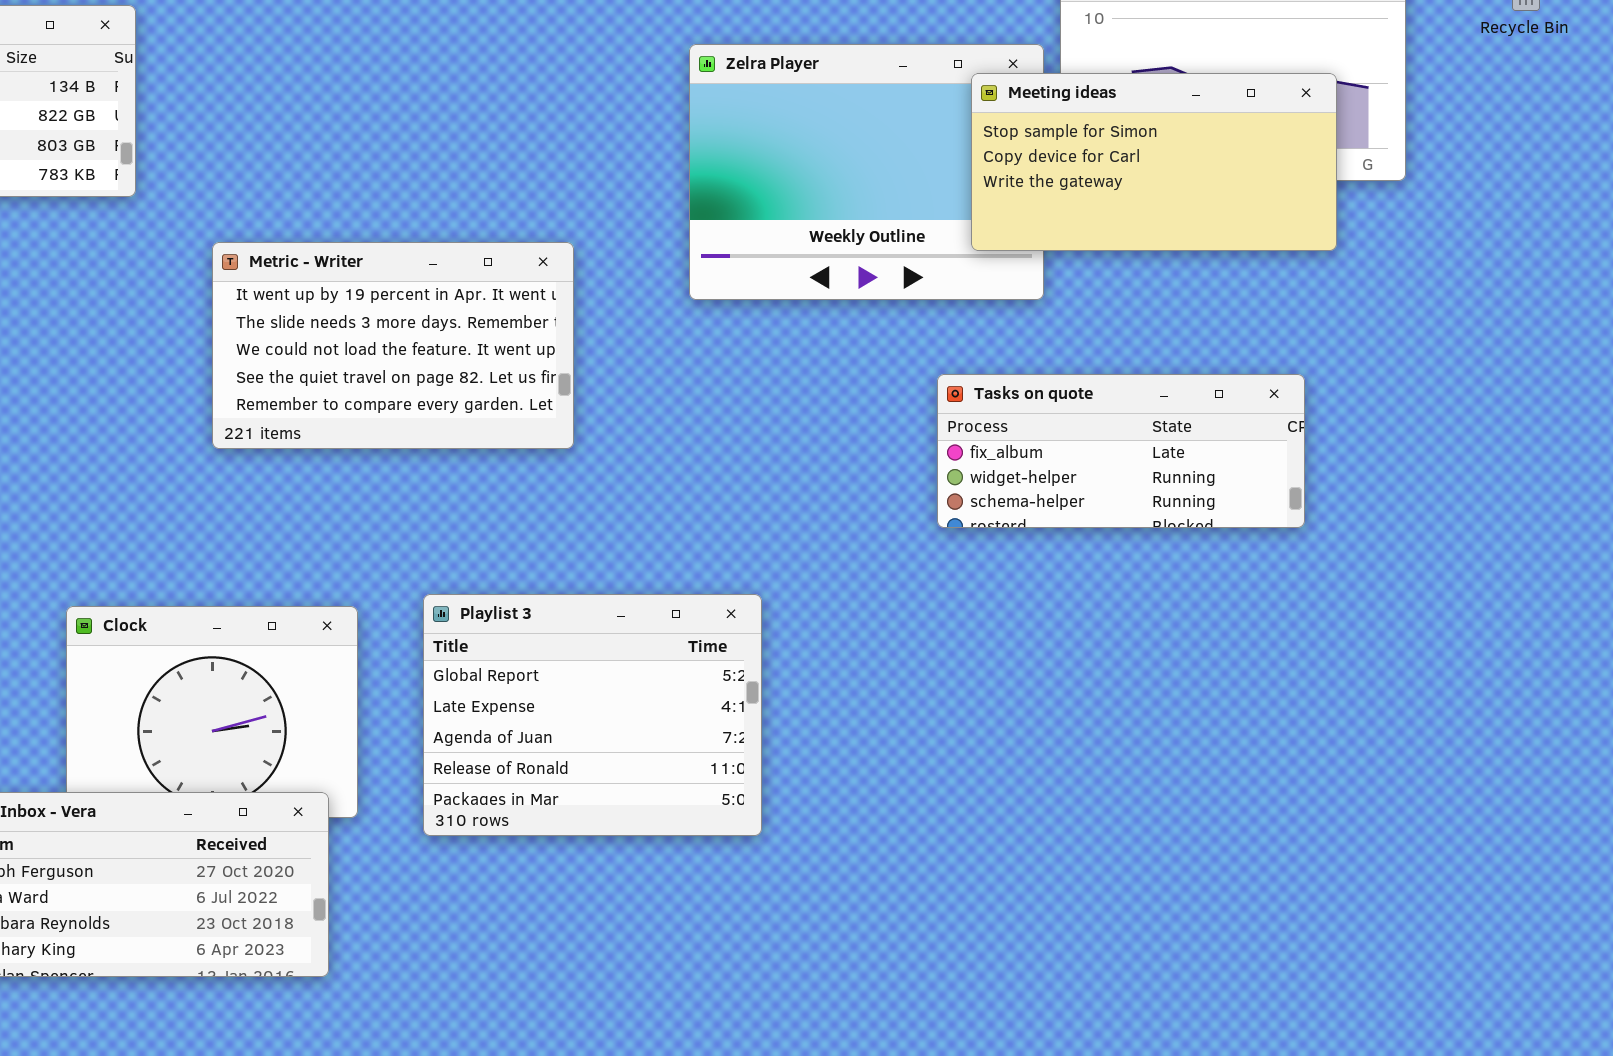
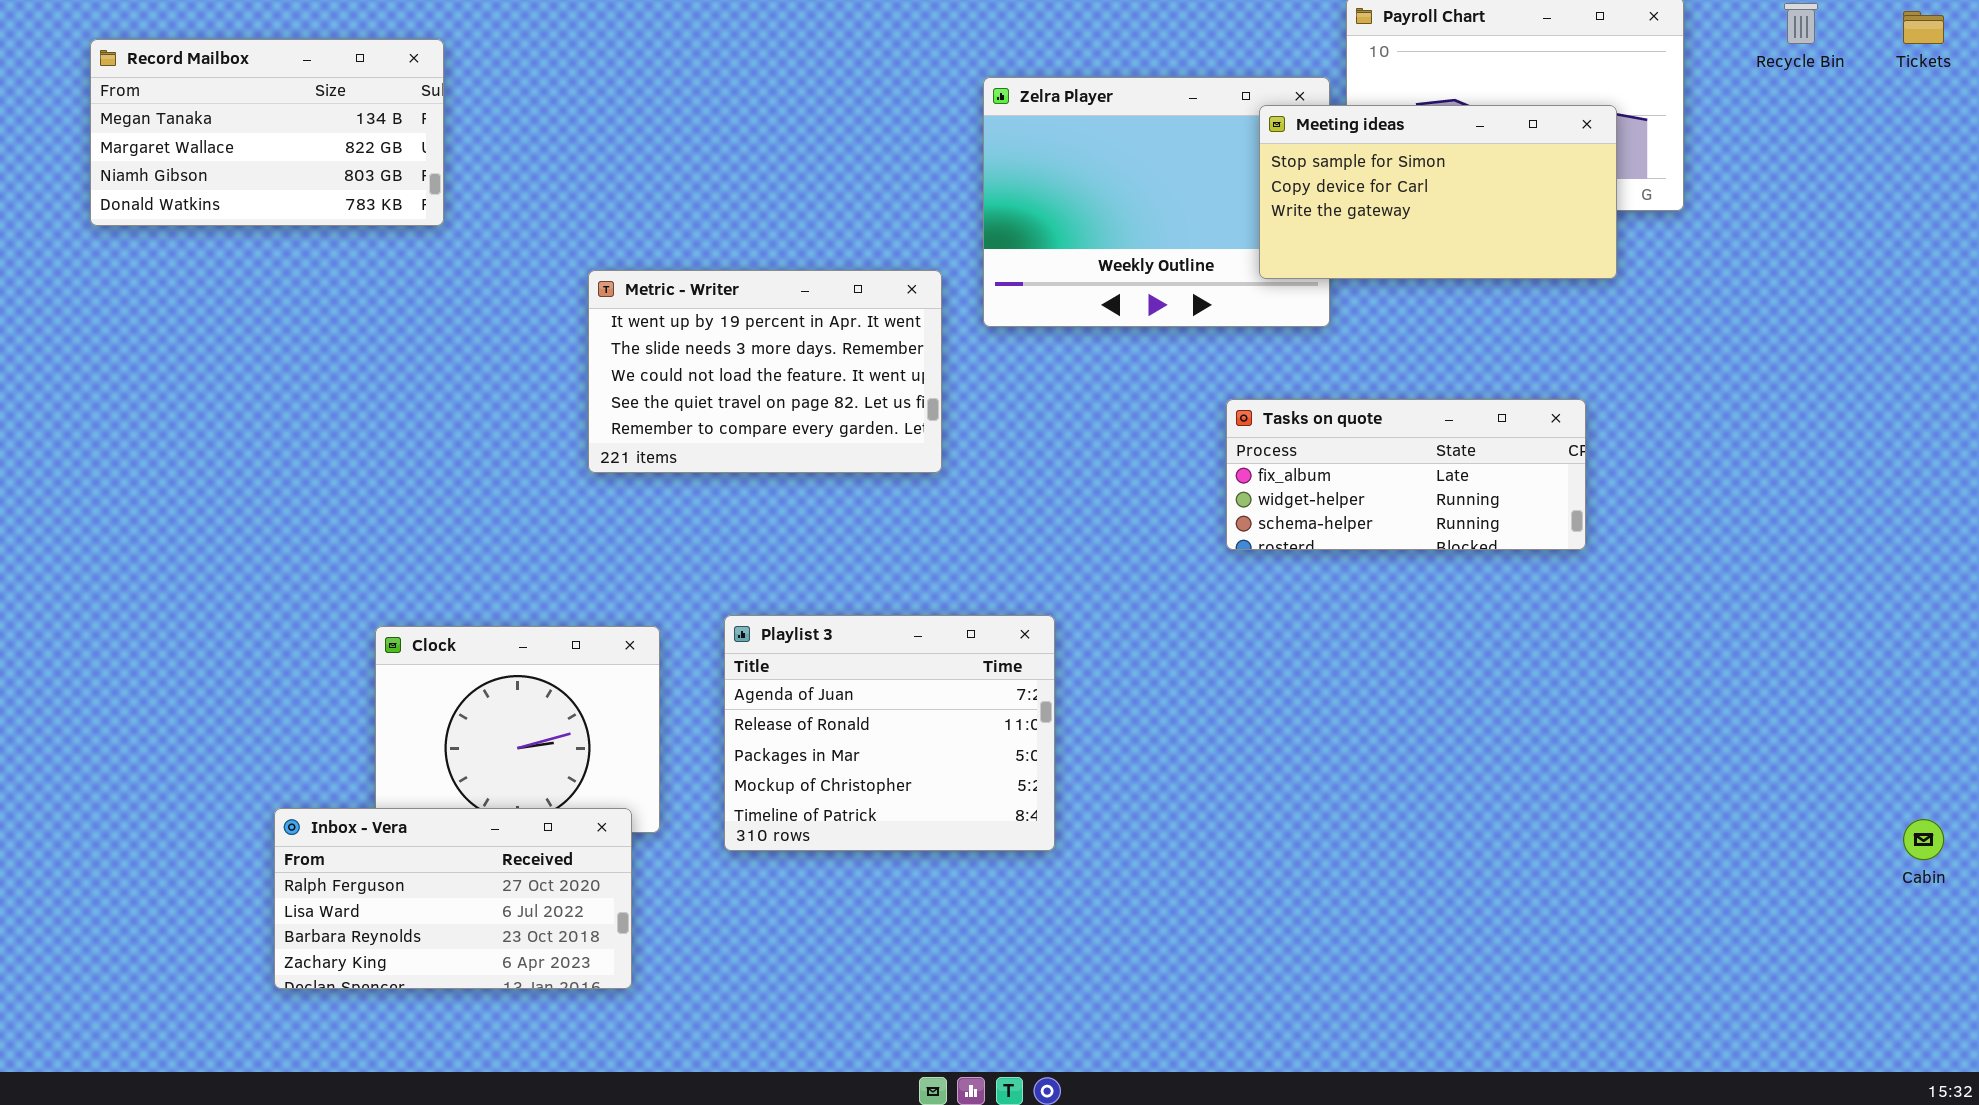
Metric - Writer: [212,242,574,449] -> [588,270,942,473], moved
Playlist 3: [423,594,762,836] -> [724,615,1055,851], scrolled down 2 rows

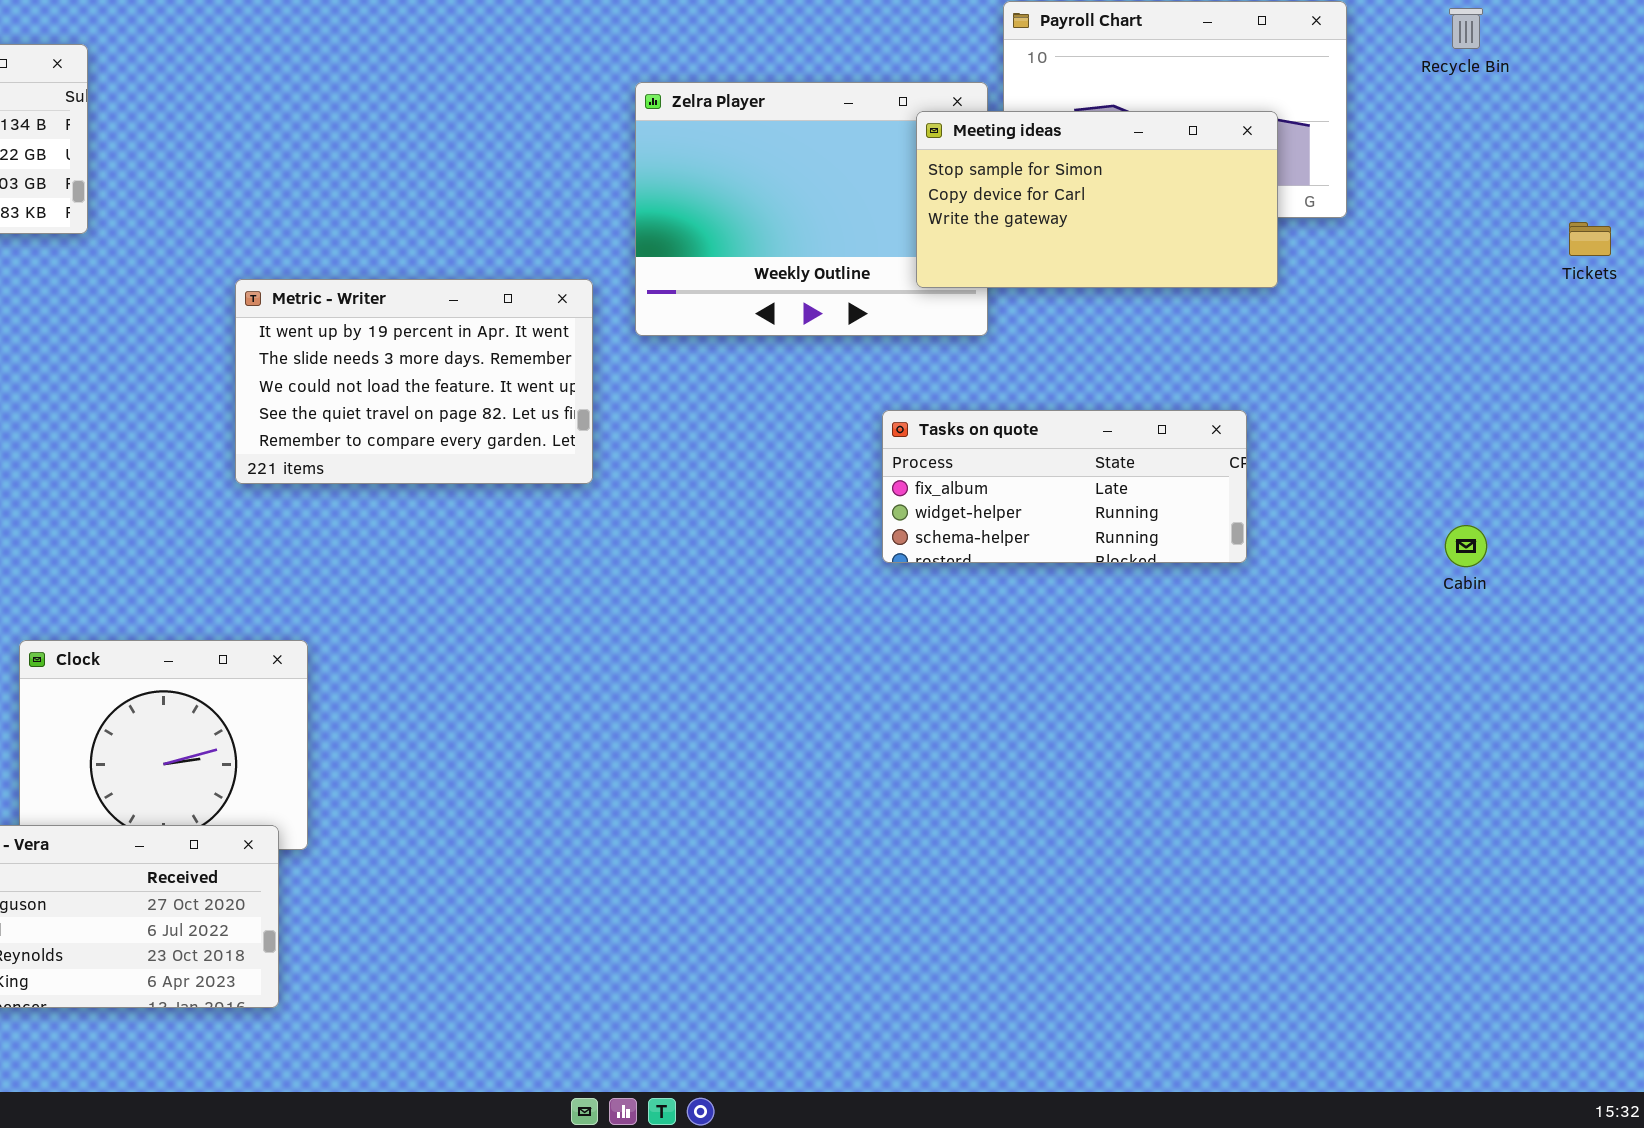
Tickets: [1903,11,1944,44] -> [1569,222,1611,256], moved
Playlist 3: [724,615,1055,851] -> none, closed
Cabin: [1903,819,1944,860] -> [1445,525,1487,567], moved

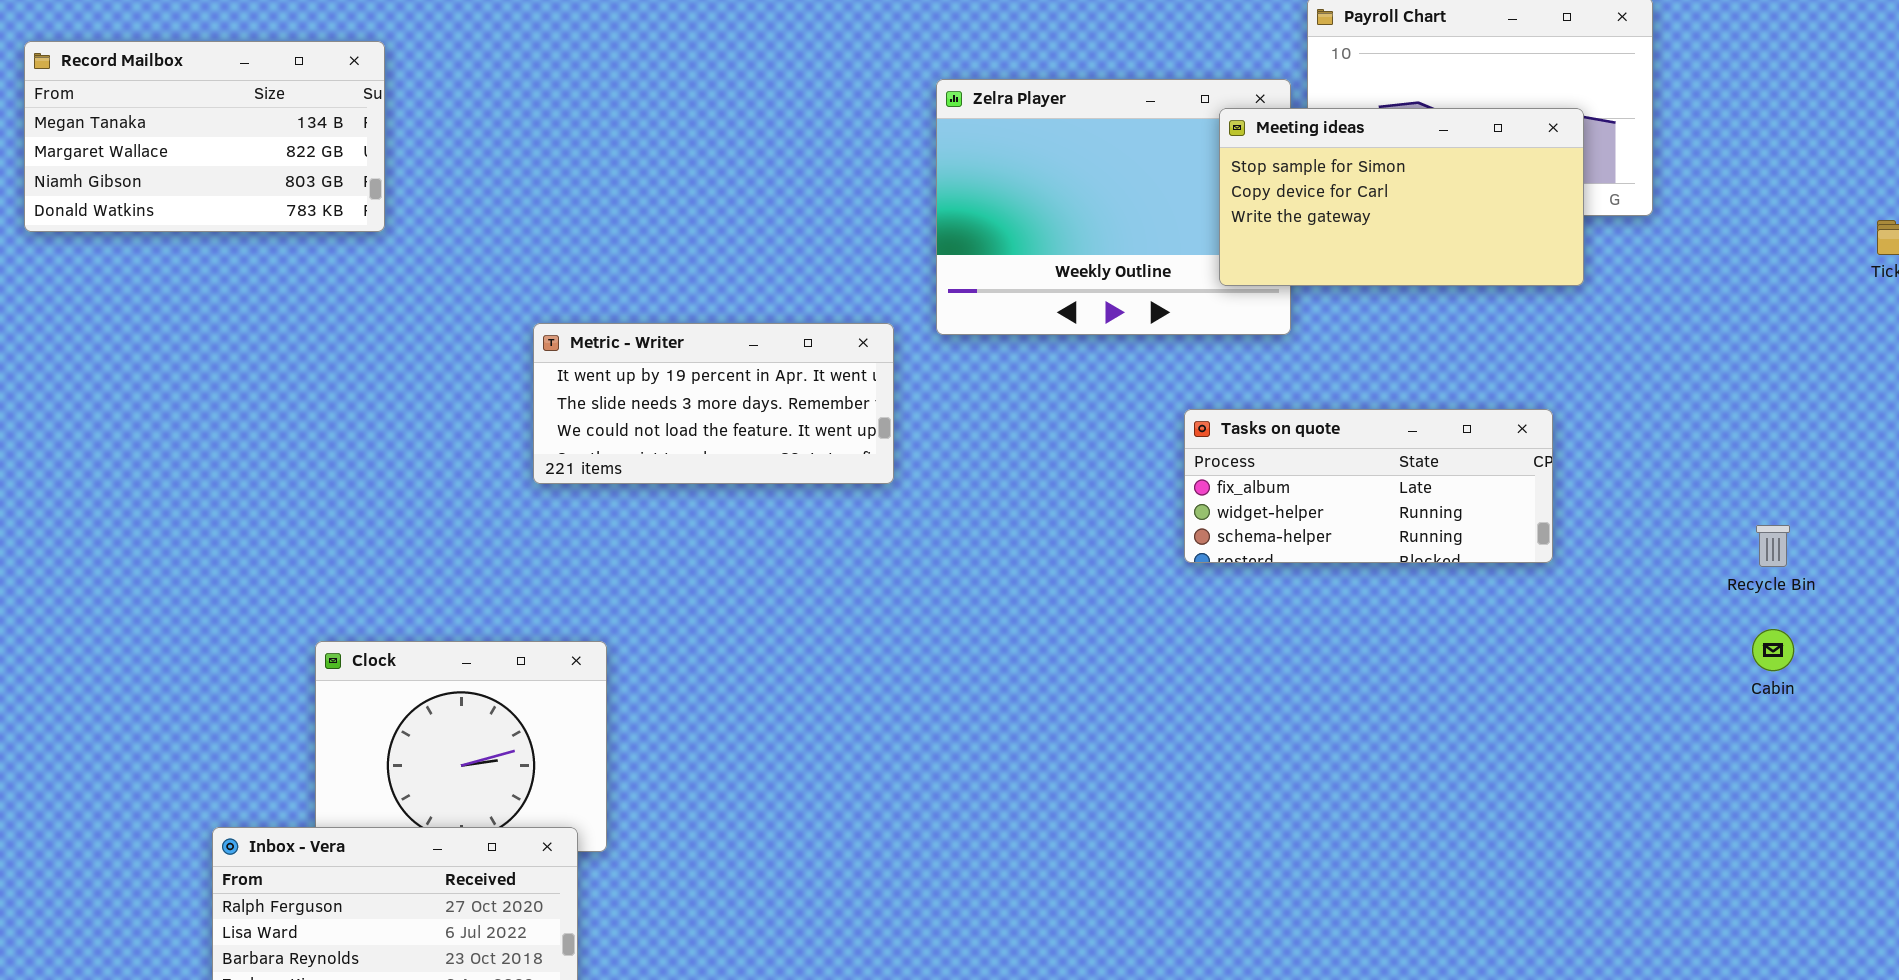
Recycle Bin: [1449,8,1483,49] -> [1756,525,1790,567], moved
Metric - Writer: [235,279,593,484] -> [533,323,894,484], resized
Cabin: [1445,525,1487,567] -> [1752,629,1794,671], moved

